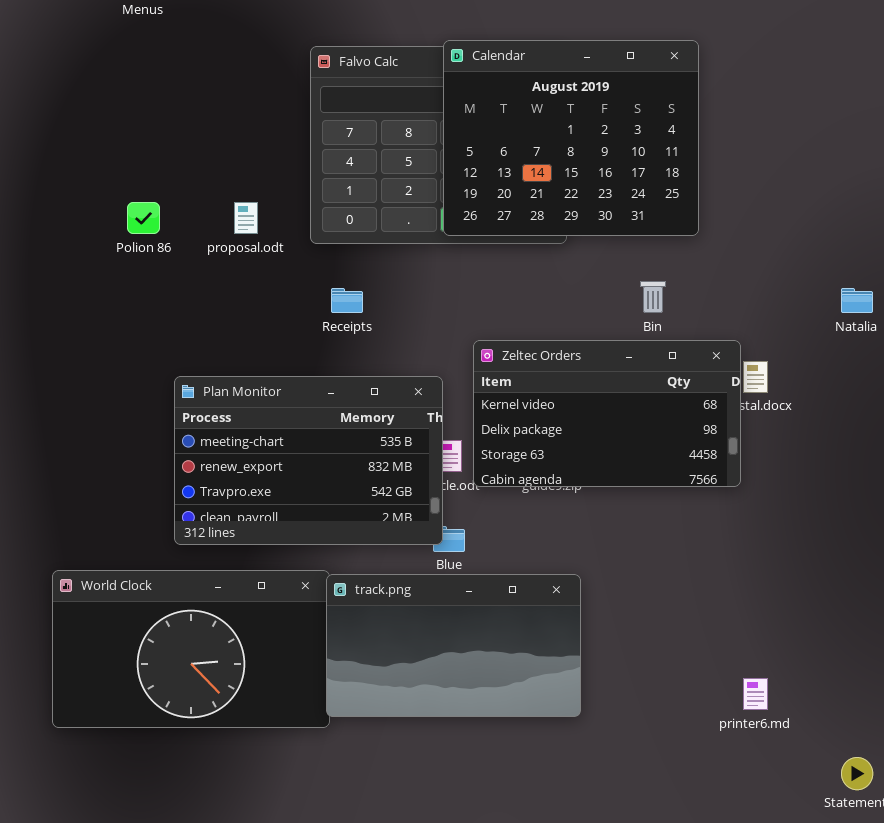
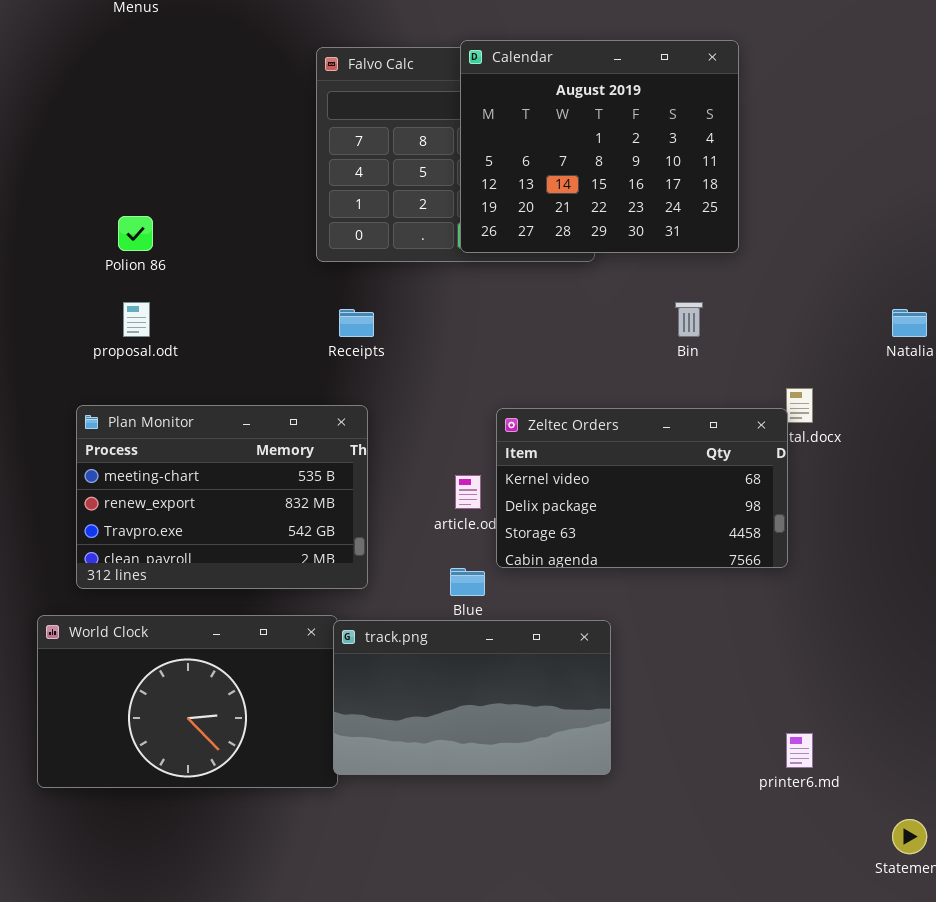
proposal.odt: [234,202,258,234] -> [123,302,150,337], moved
Zeltec Orders: [473,340,741,487] -> [496,408,788,568], moved
Plan Monitor: [174,376,443,545] -> [76,405,368,589], moved

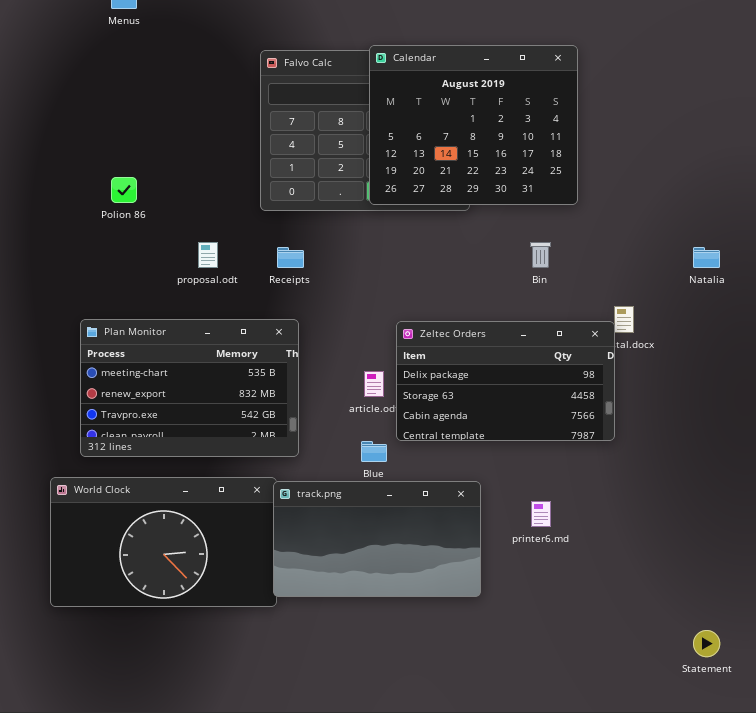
proposal.odt: [123,302,150,337] -> [198,242,218,268], moved
Zeltec Orders: [496,408,788,568] -> [396,321,615,441], scrolled down 1 row
printer6.md: [786,733,813,768] -> [531,501,551,527], moved

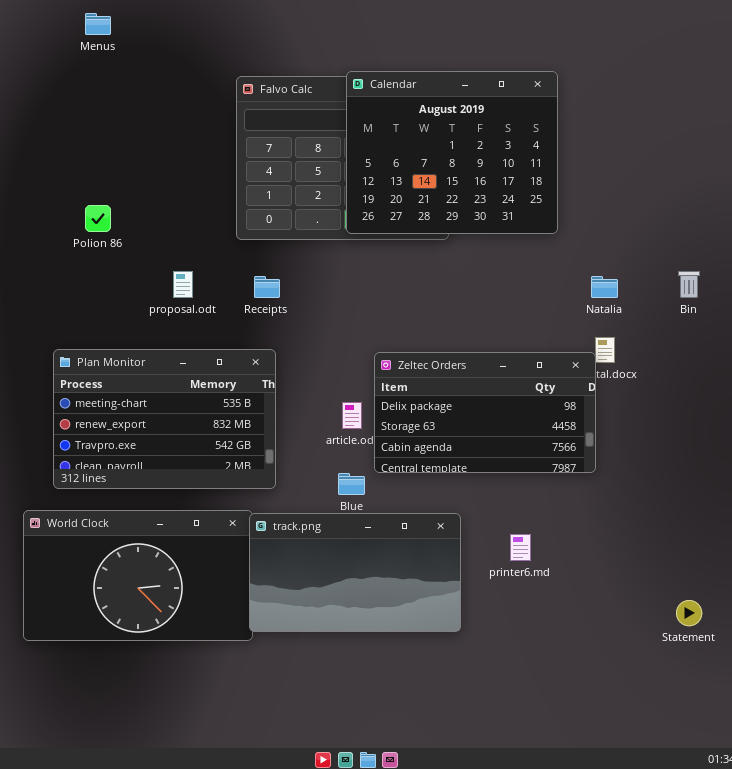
Bin: [530,242,551,268] -> [678,271,700,298], moved
Natalia: [693,247,720,268] -> [591,276,618,298], moved
Statement: [693,630,720,657] -> [676,600,702,626], moved

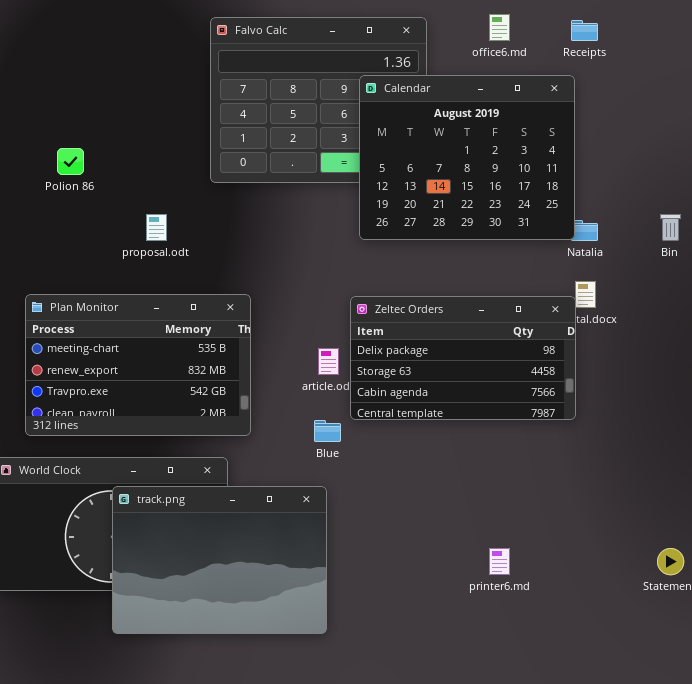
Calendar: [346,71,558,234] -> [359,75,575,240], moved
Receipts: [254,276,280,298] -> [571,20,598,41], moved
track.png: [249,513,461,632] -> [112,486,327,634], moved, resized
printer6.md: [510,534,531,561] -> [489,548,510,575], moved

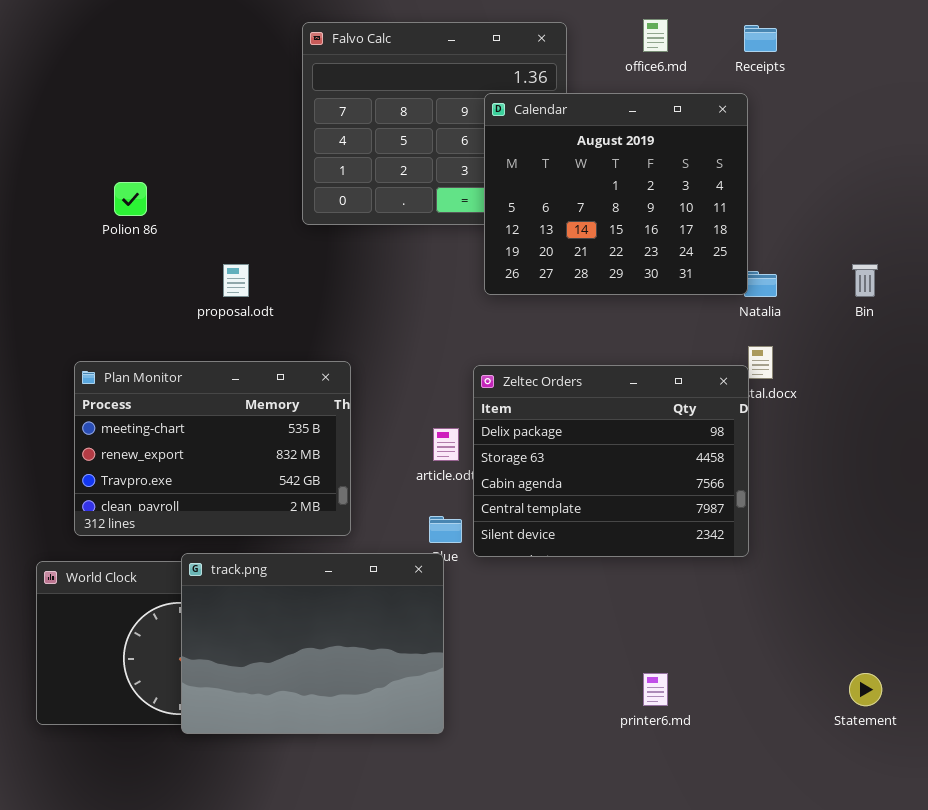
Zeltec Orders: [350,296,576,420] -> [473,365,749,557], resized
track.png: [112,486,327,634] -> [181,553,444,734], moved

